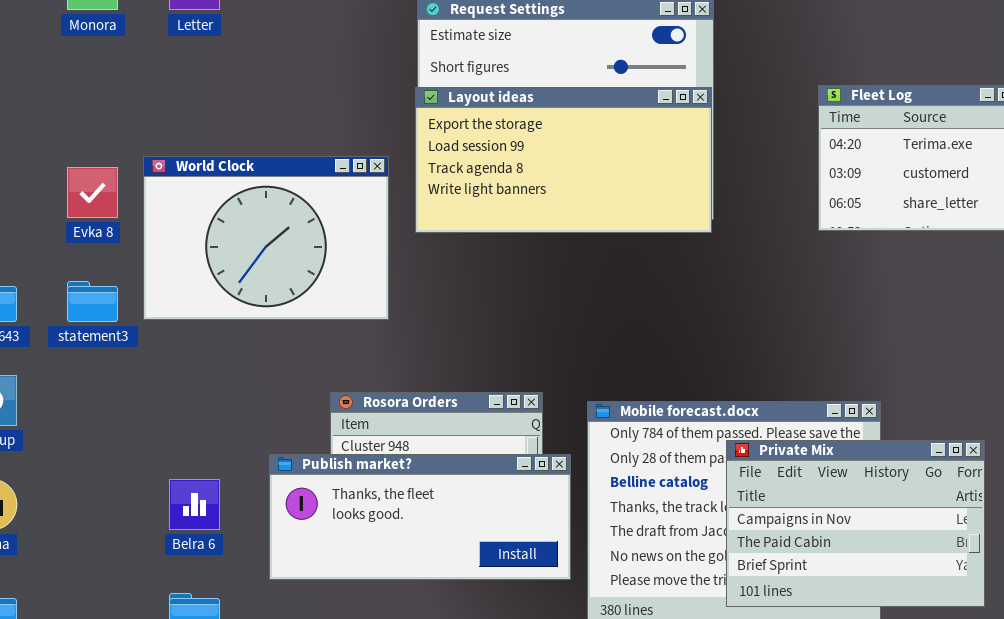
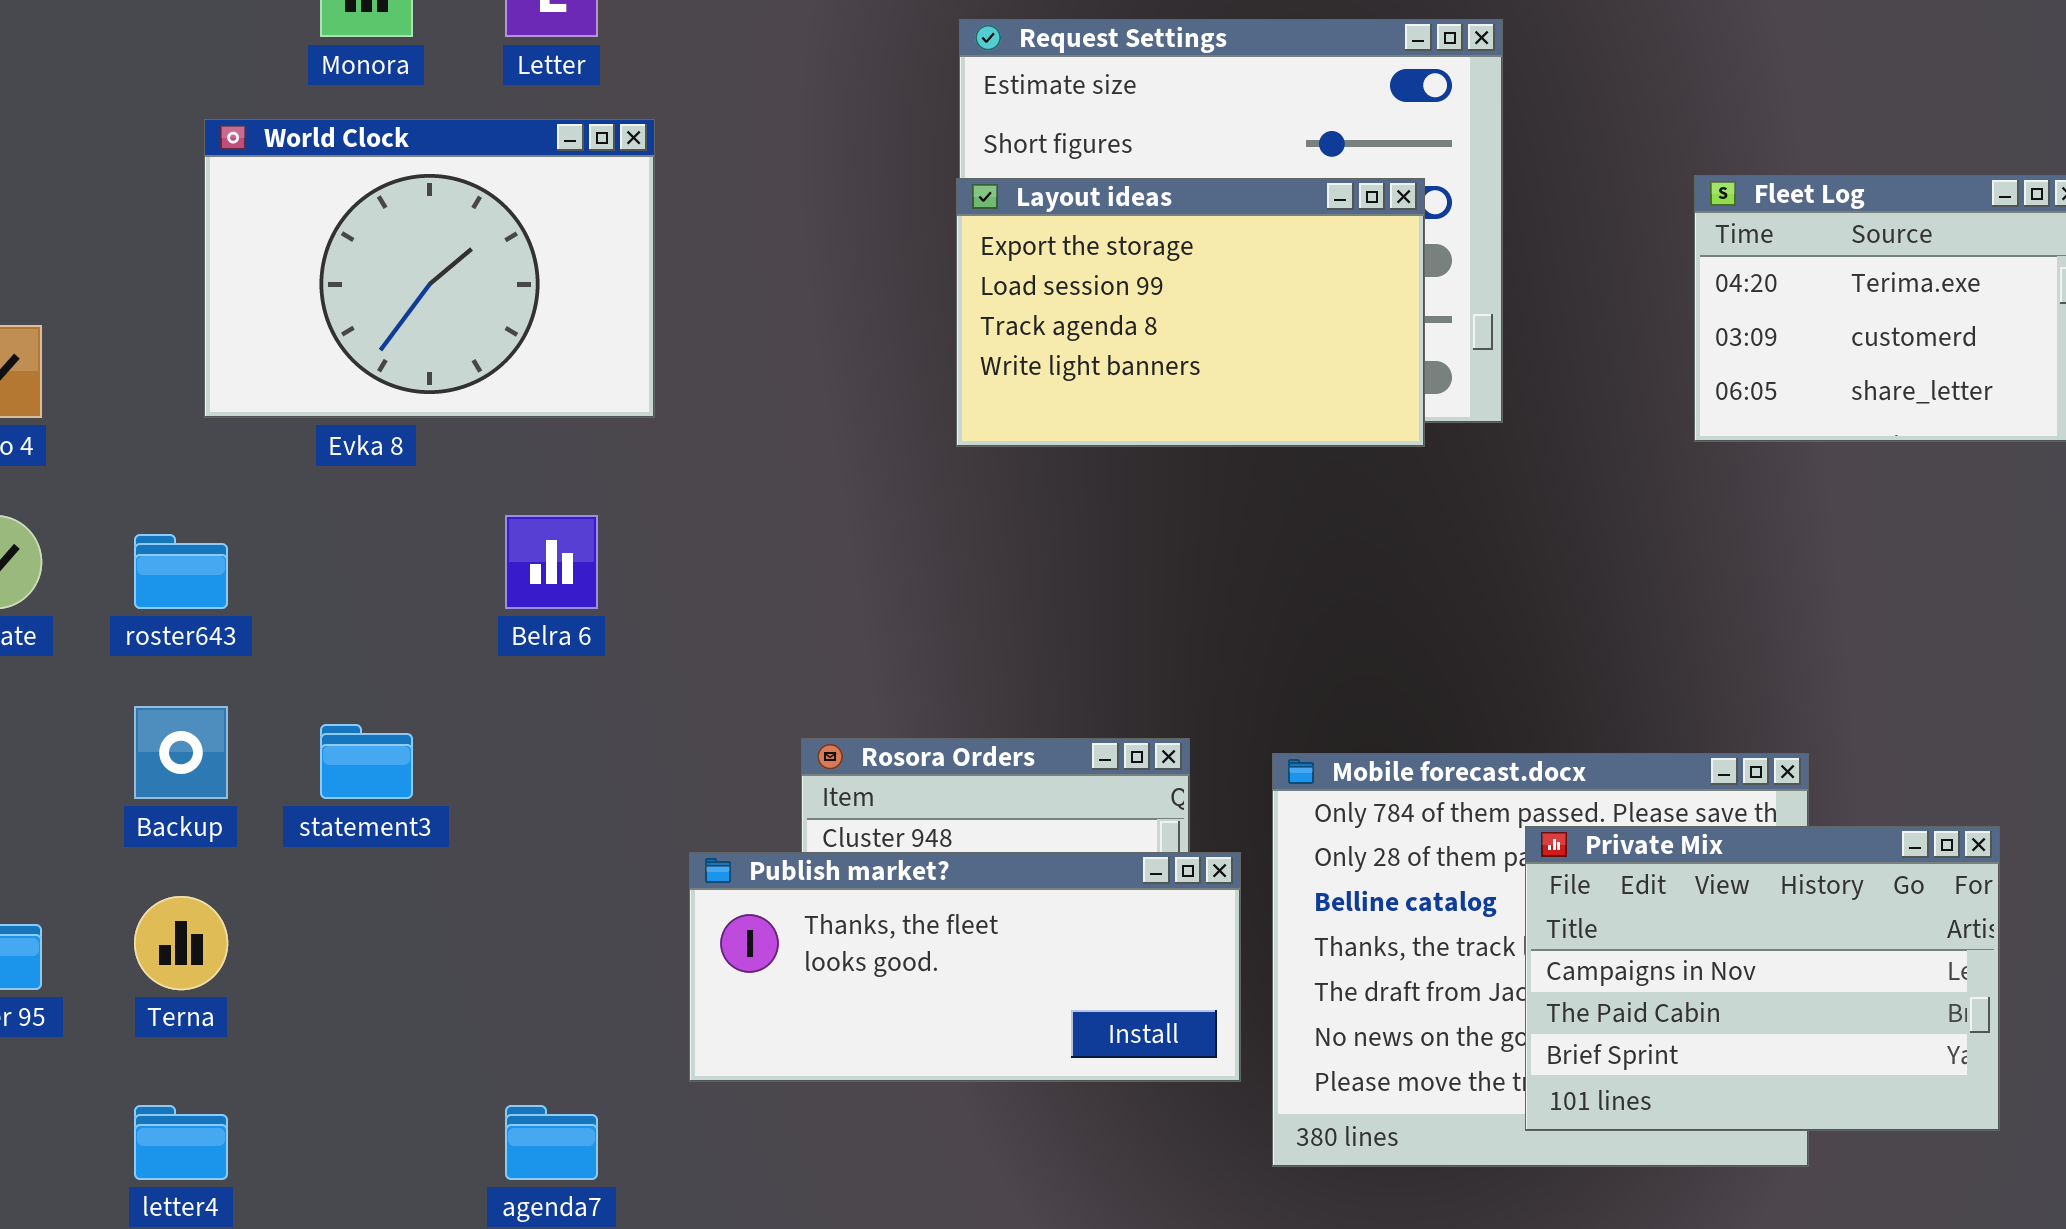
Layout ideas: [415,87,712,233] -> [956,178,1425,447], resized
World Clock: [143,156,389,320] -> [204,119,655,418], moved
statement3: [67,281,118,322] -> [320,724,413,799], moved
Belra 6: [169,479,220,530] -> [505,515,598,609], moved

